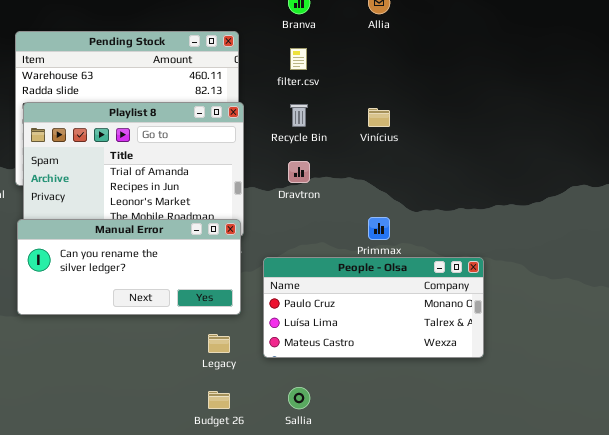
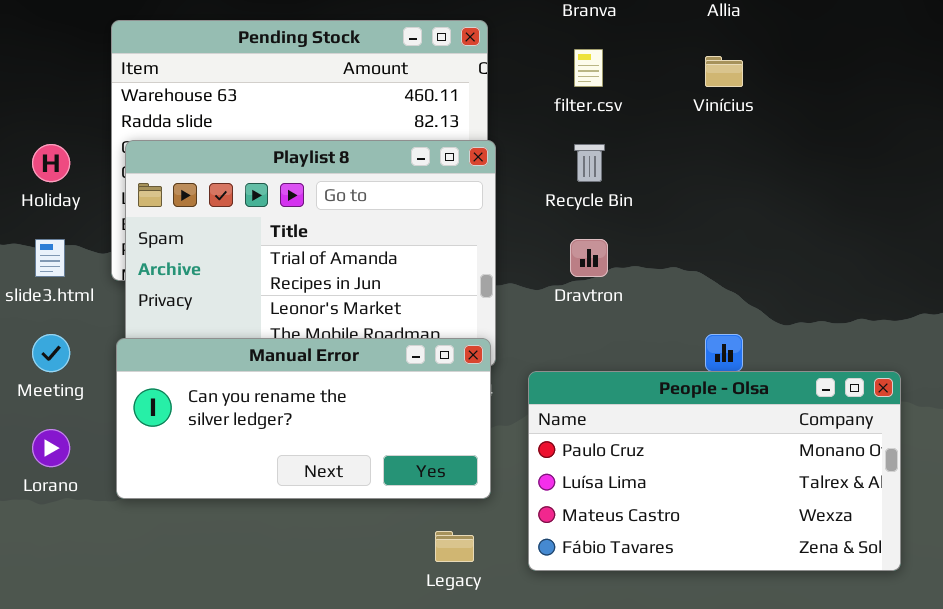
Vinícius: [368,108,390,127] -> [705,56,743,87], moved
People - Olsa: [263,257,484,358] -> [528,371,901,571], resized

